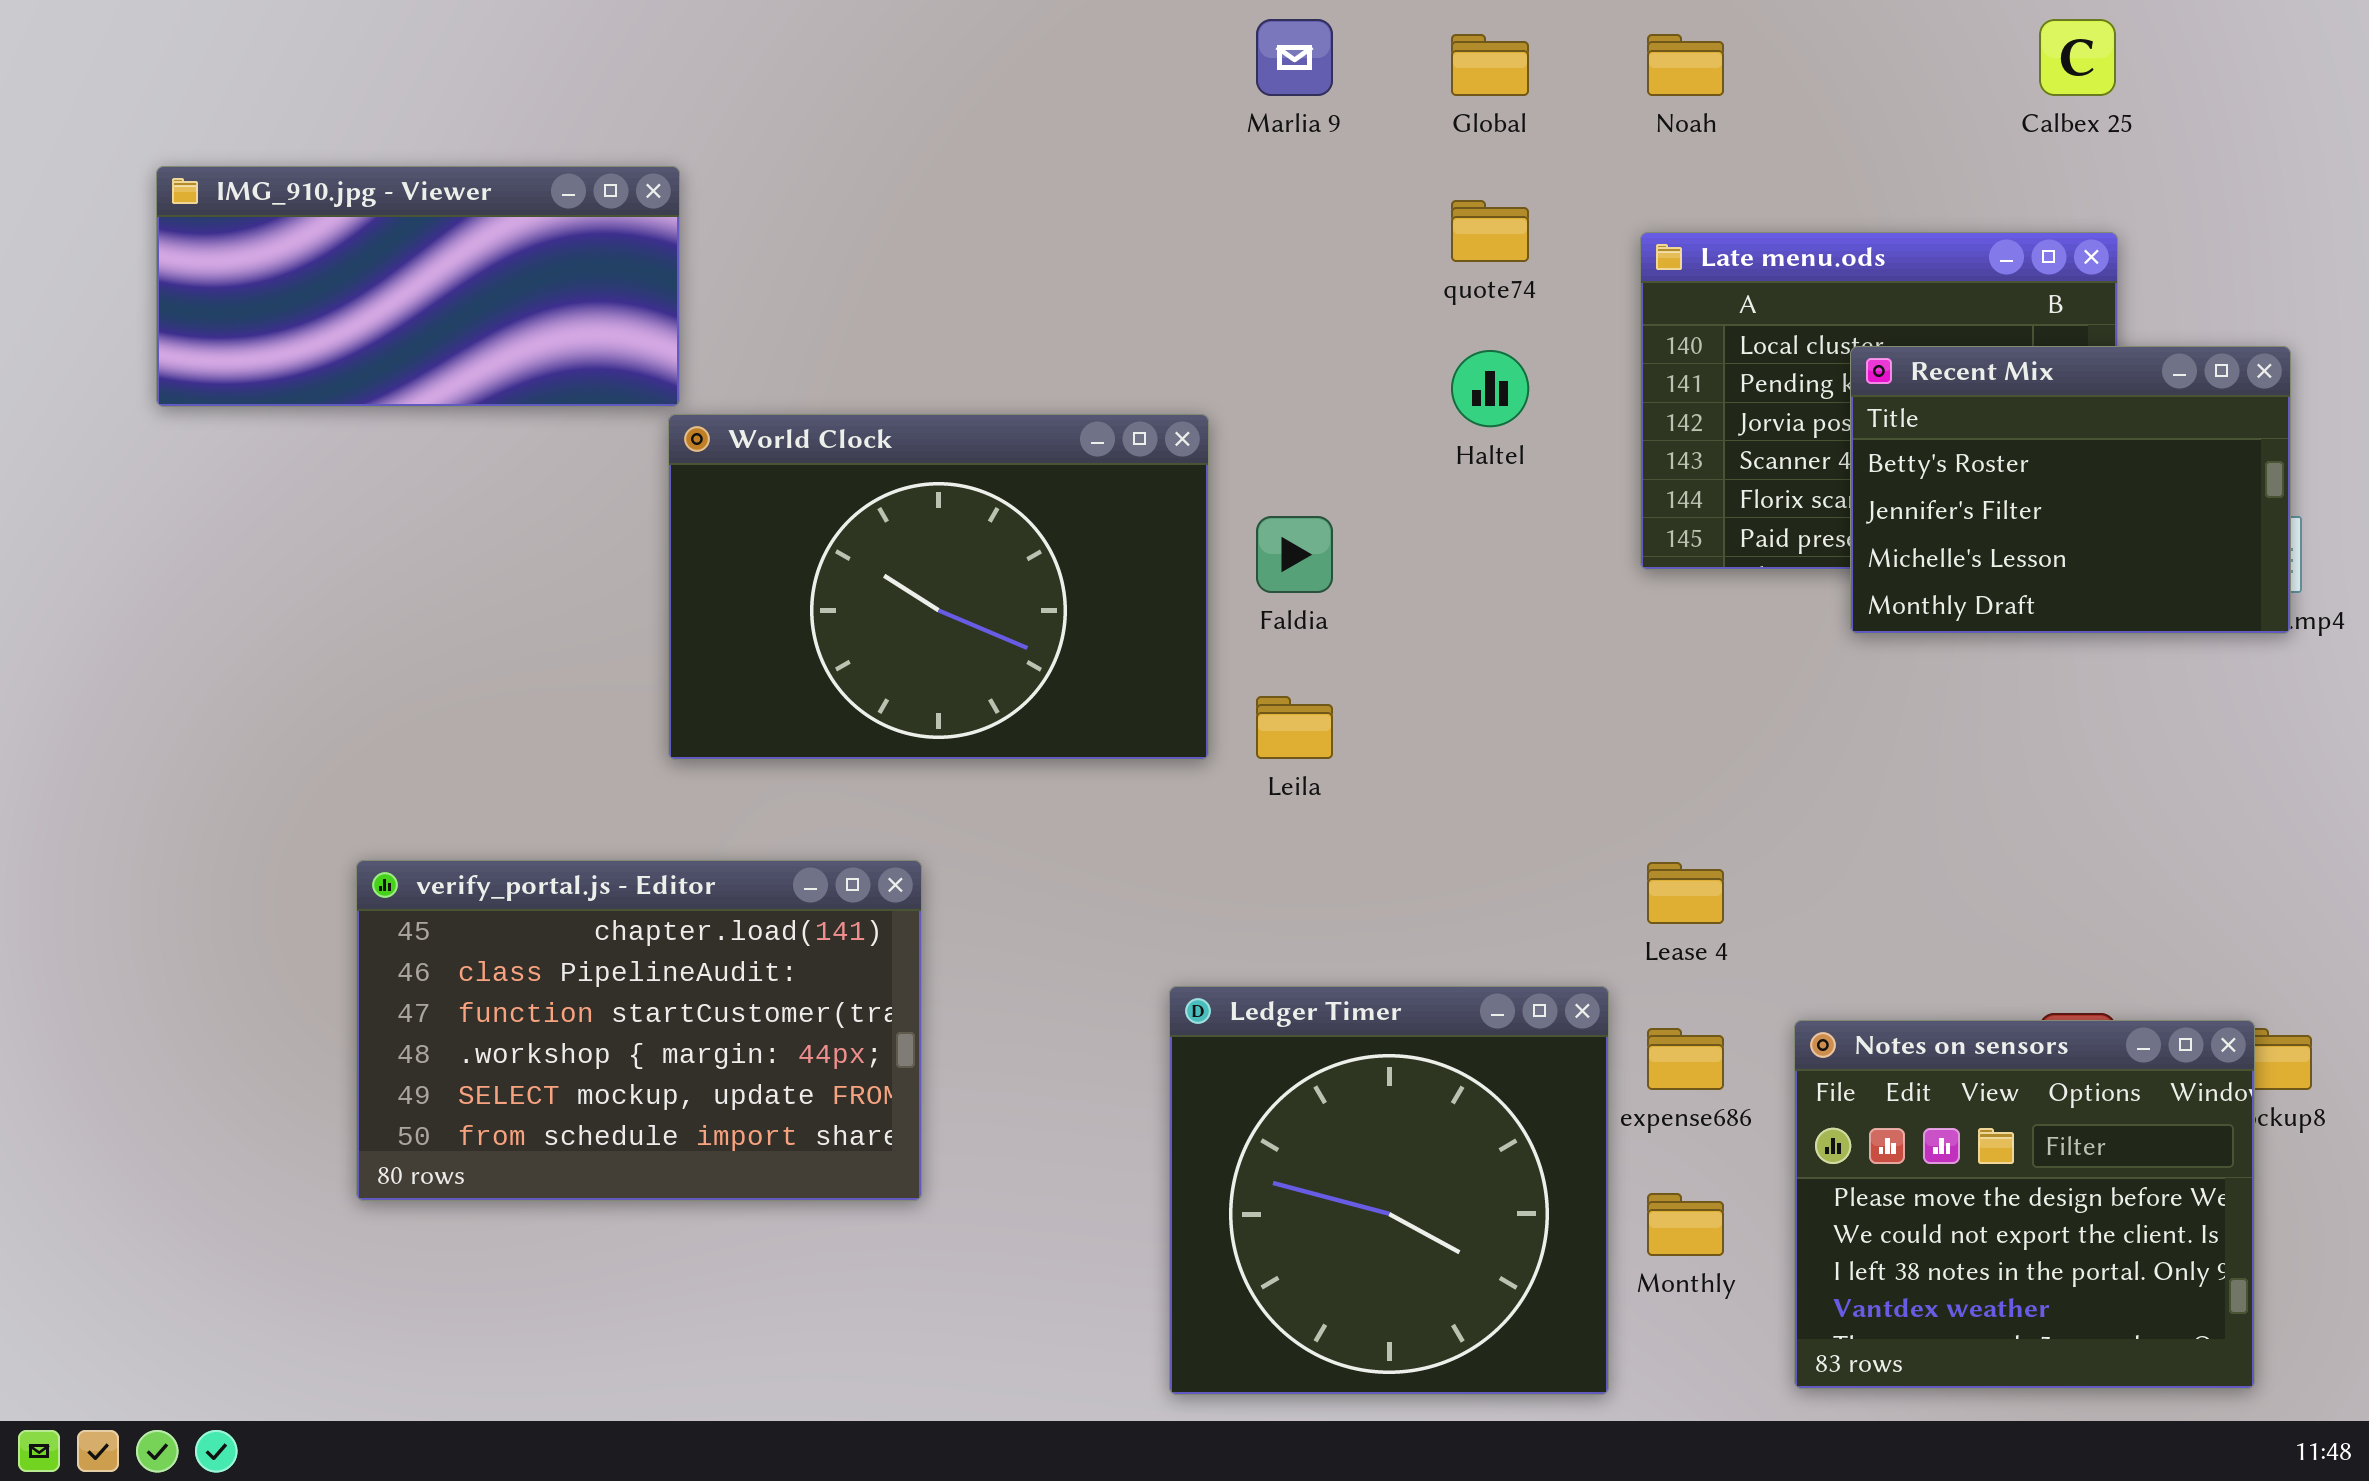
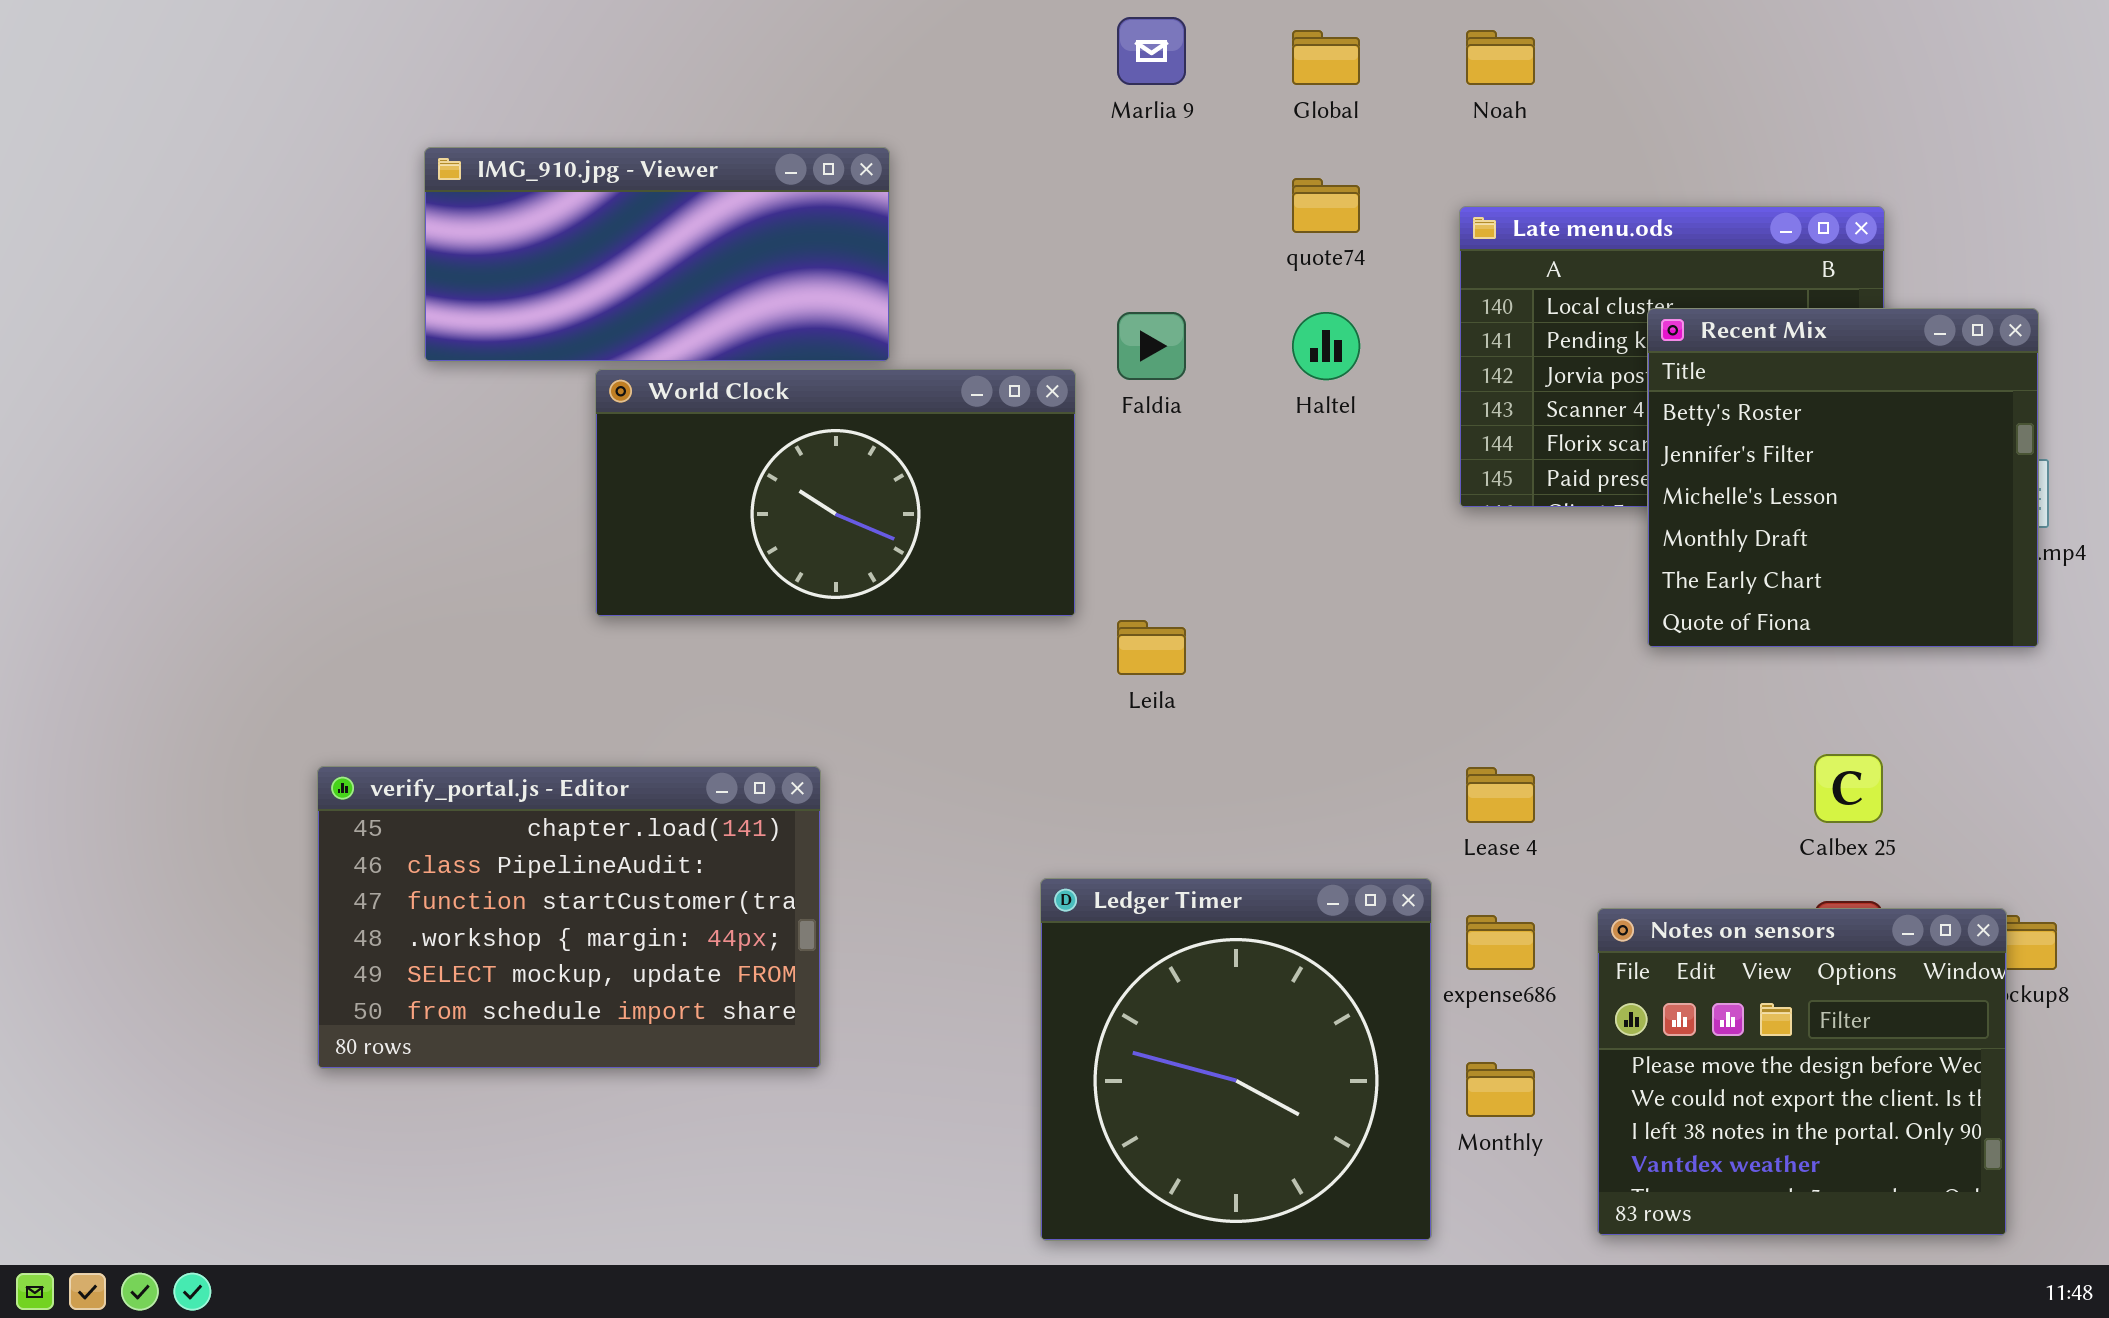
Calbex 25: [2039,19,2116,96] -> [1814,754,1883,823], moved
IMG_910.jpg - Viewer: [156,166,680,407] -> [424,147,890,362], moved
Recent Mix: [1850,346,2291,634] -> [1647,308,2039,648], resized
World Clock: [668,414,1209,760] -> [595,369,1076,617], resized
Faldia: [1256,516,1333,593] -> [1117,312,1186,380], moved

